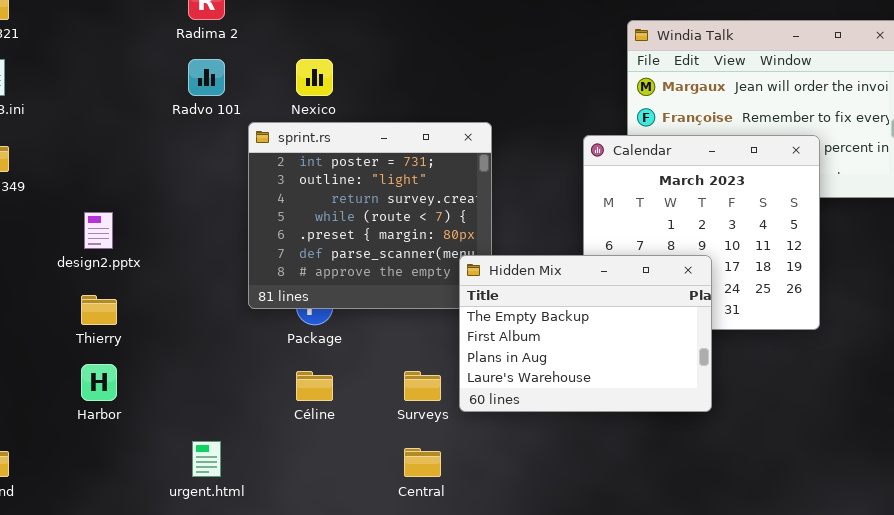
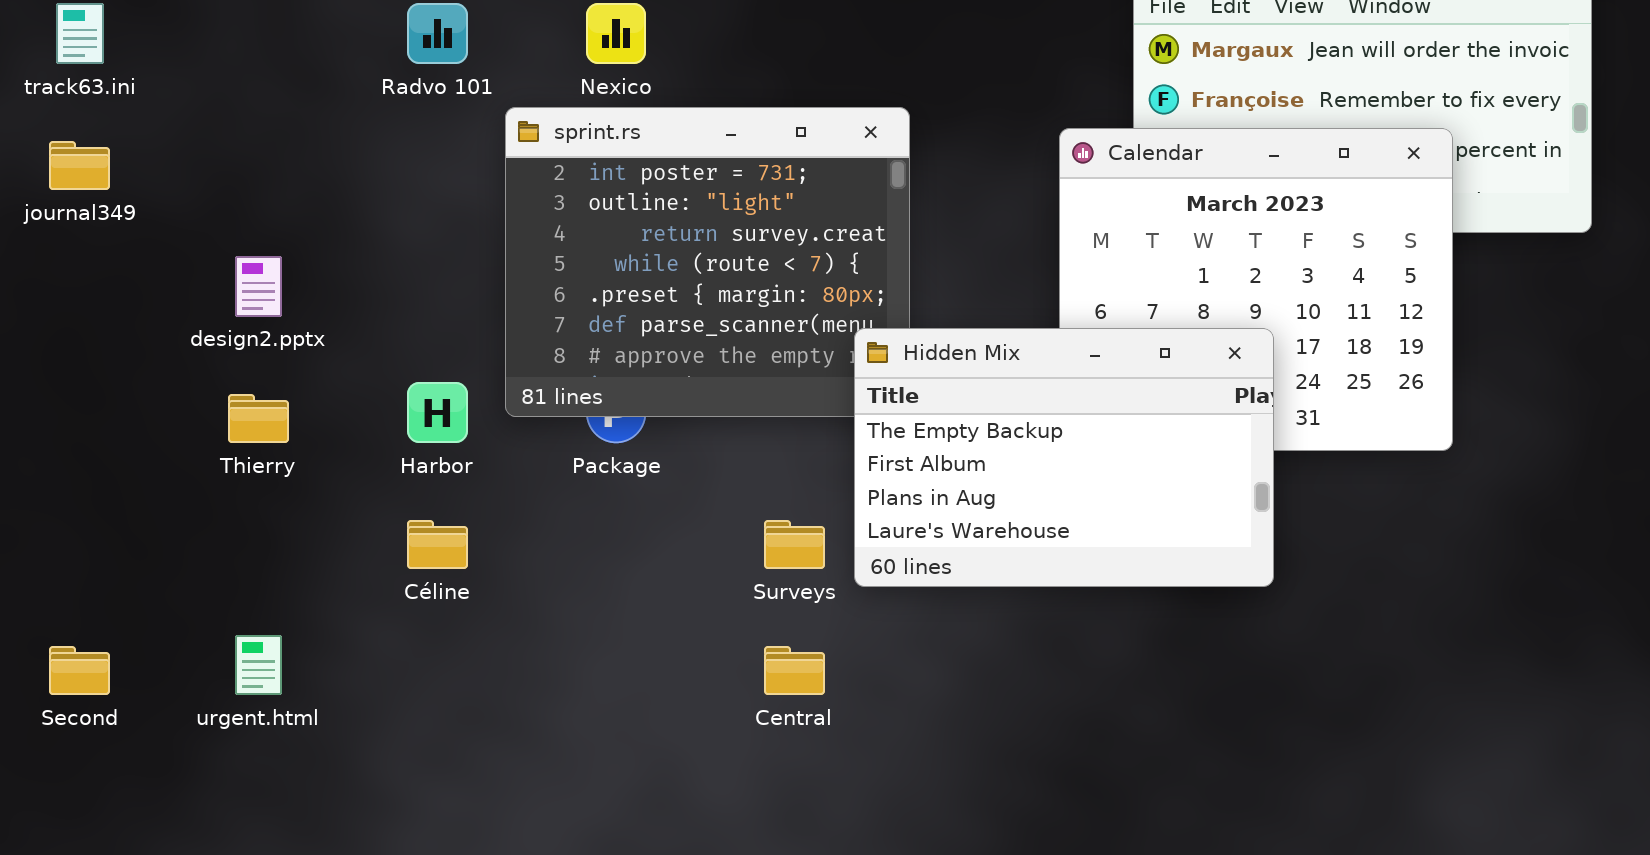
Harbor: [81,364,117,401] -> [407,382,468,443], moved
Céline: [296,371,333,401] -> [407,520,468,569], moved
urgent.html: [192,441,221,477] -> [235,635,282,695], moved

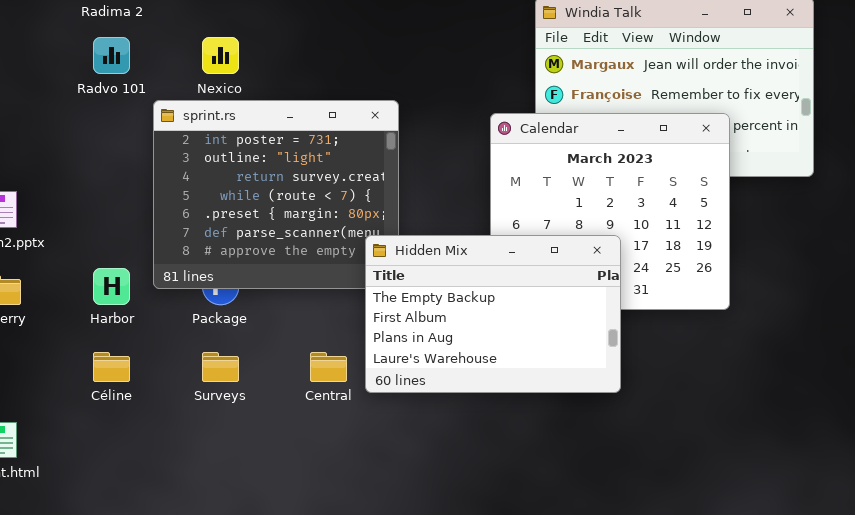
Surveys: [764,520,825,569] -> [202,352,239,382], moved
Central: [764,646,825,695] -> [310,352,347,382], moved

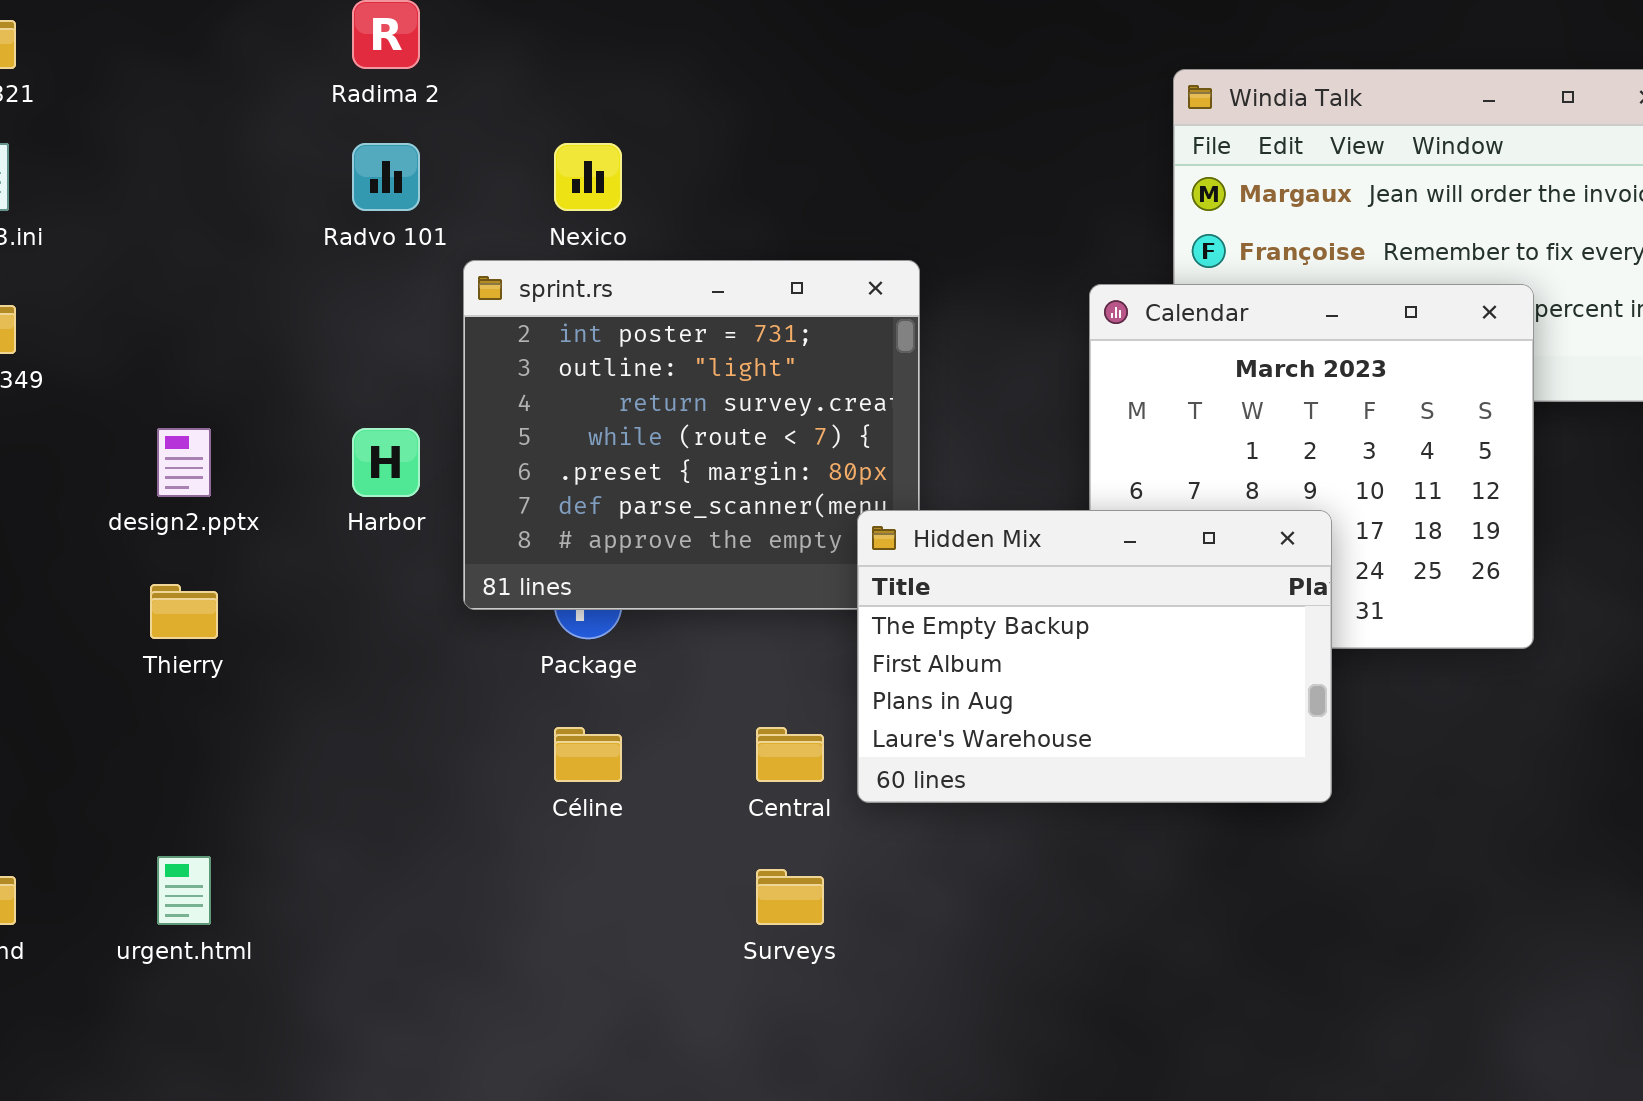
Harbor: [93,268,130,305] -> [352,428,420,497], moved
Céline: [93,352,130,382] -> [554,727,622,782], moved
Surveys: [202,352,239,382] -> [756,869,824,925], moved

